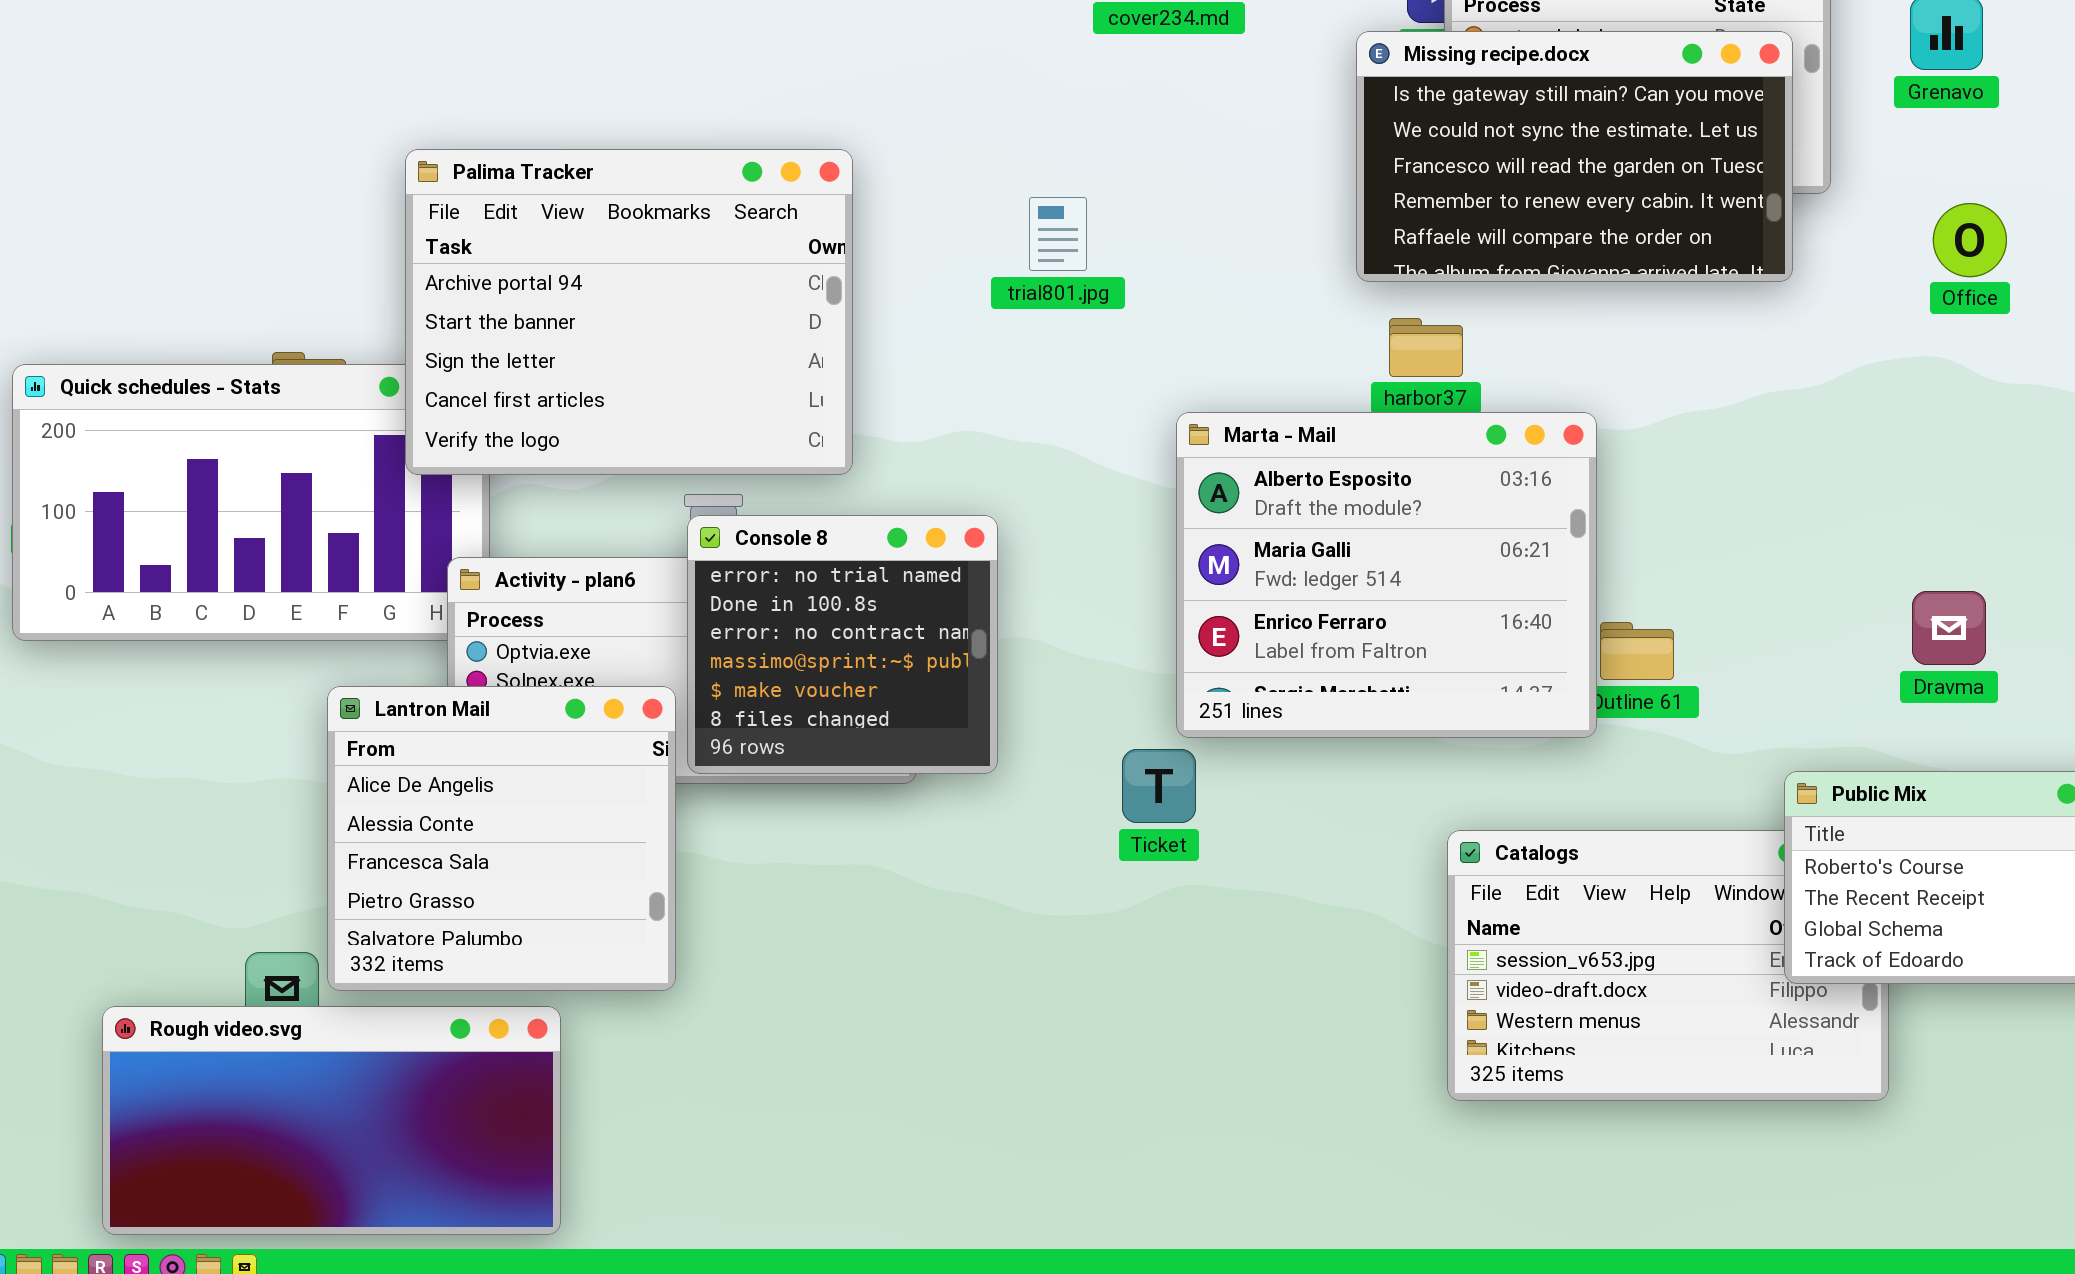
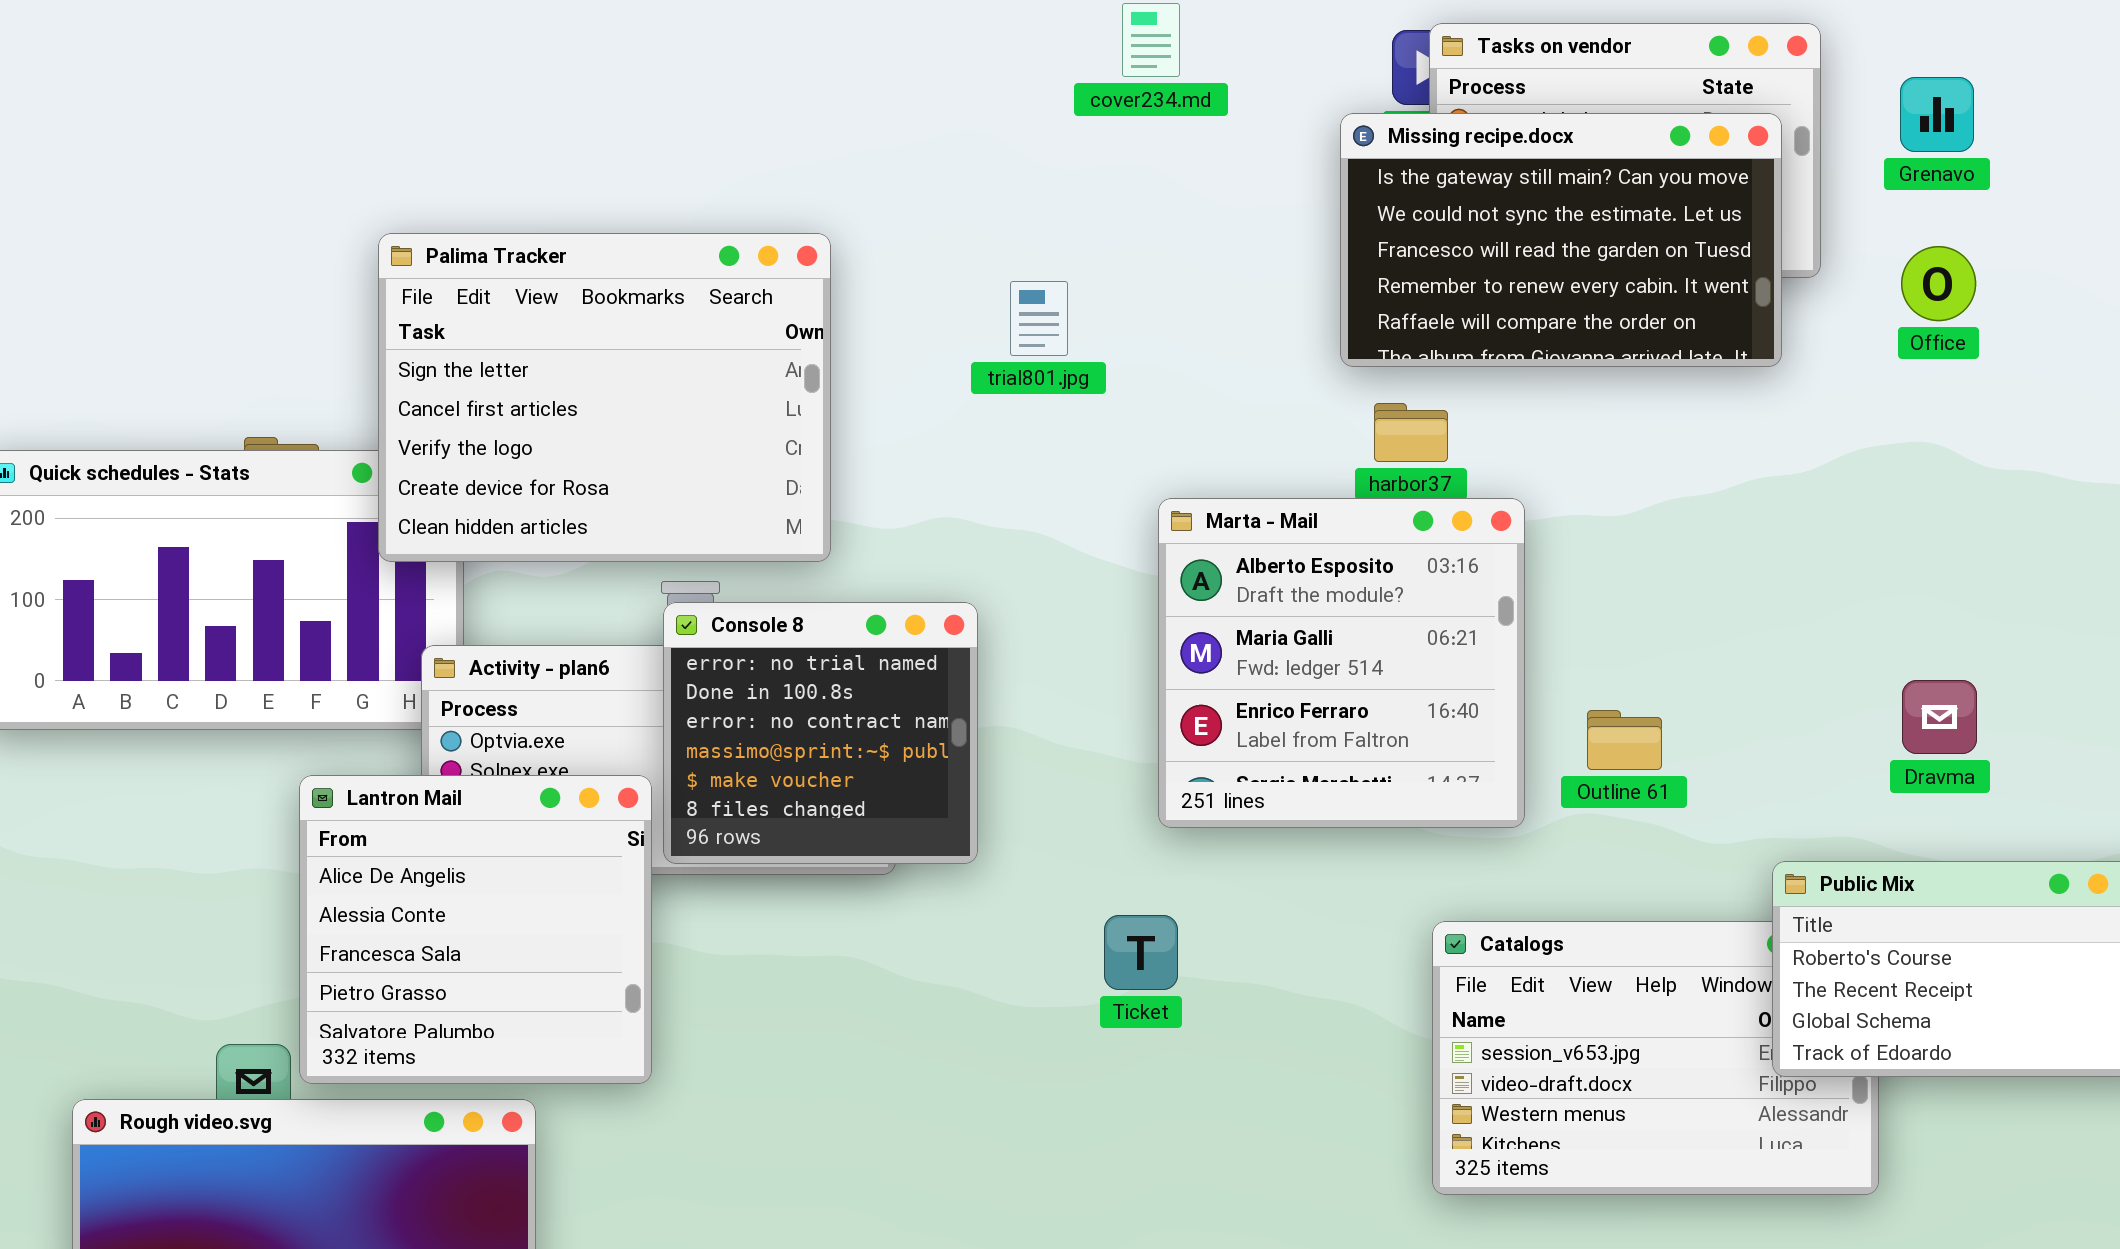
Palima Tracker: [405,149,853,475] -> [378,233,831,562], scrolled down 2 rows
Office: [1933,203,2007,277] -> [1901,246,1976,321], moved
Marta - Mail: [1176,412,1597,738] -> [1158,498,1525,828], resized
Ticket: [1122,749,1196,823] -> [1104,915,1178,990], moved

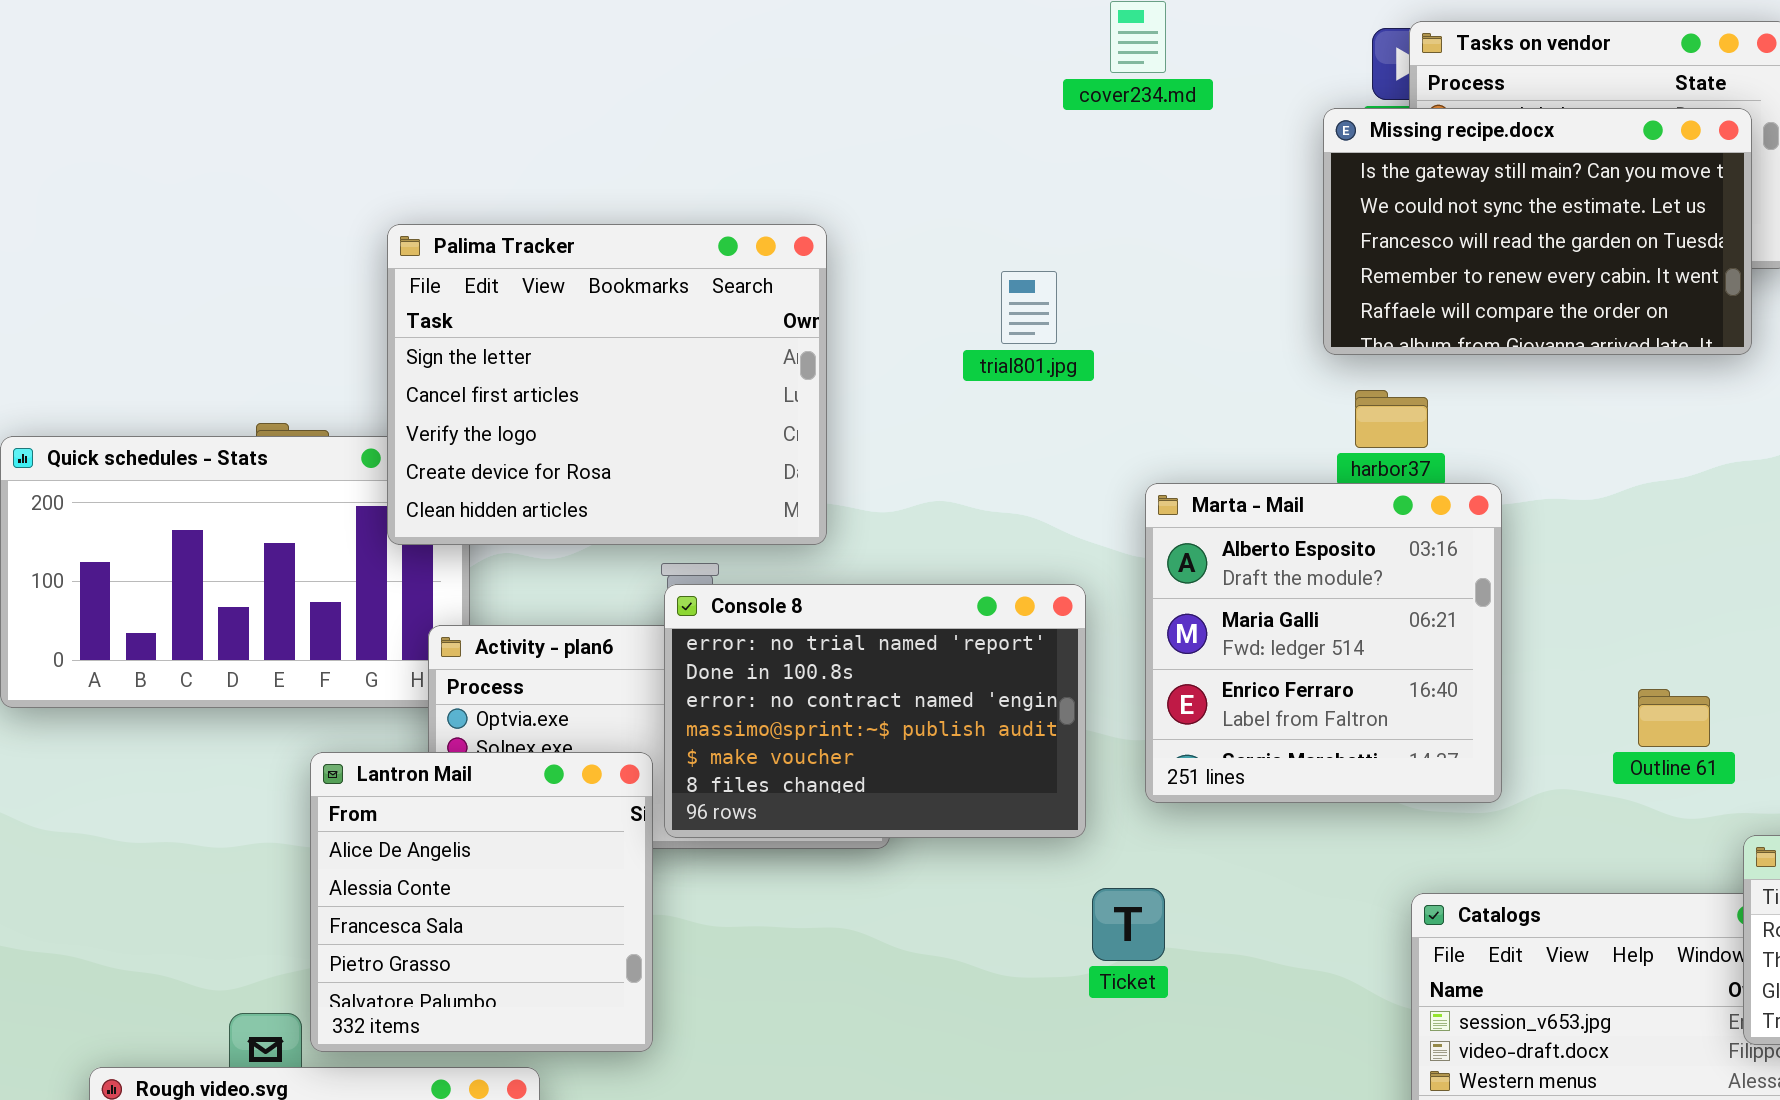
Console 8: [663,602,978,864] -> [664,584,1086,838], resized
Outline 61: [1587,710,1662,770] -> [1638,689,1710,747], moved

